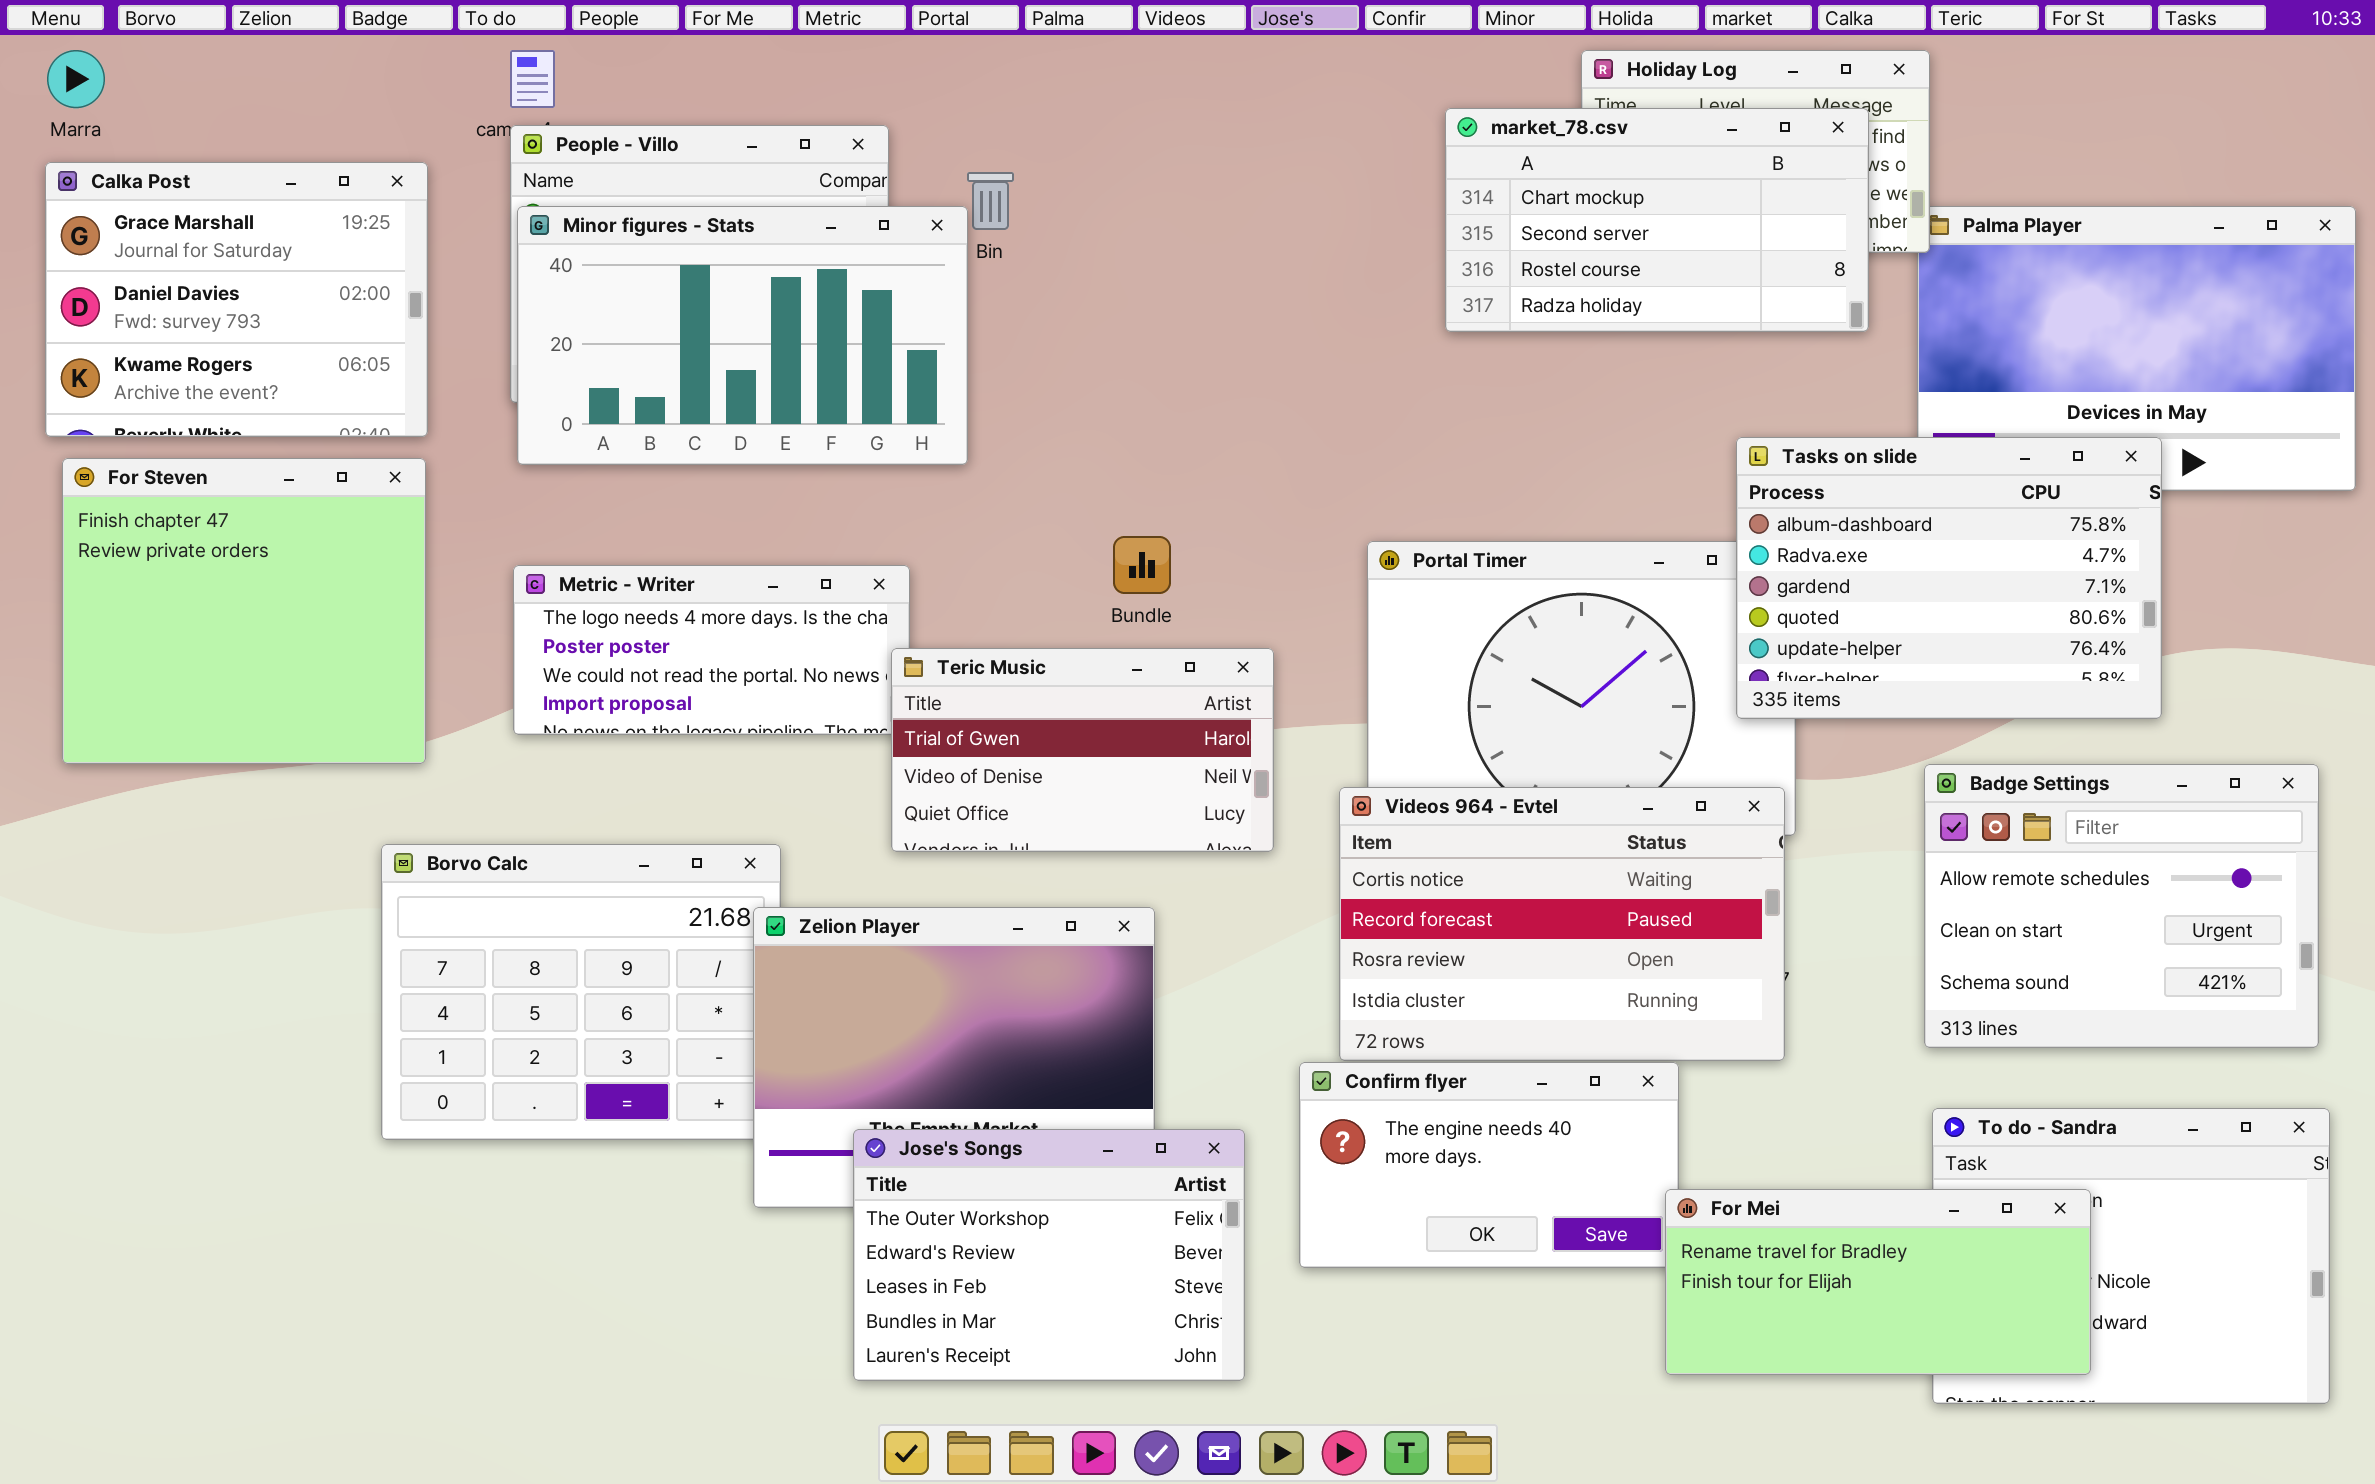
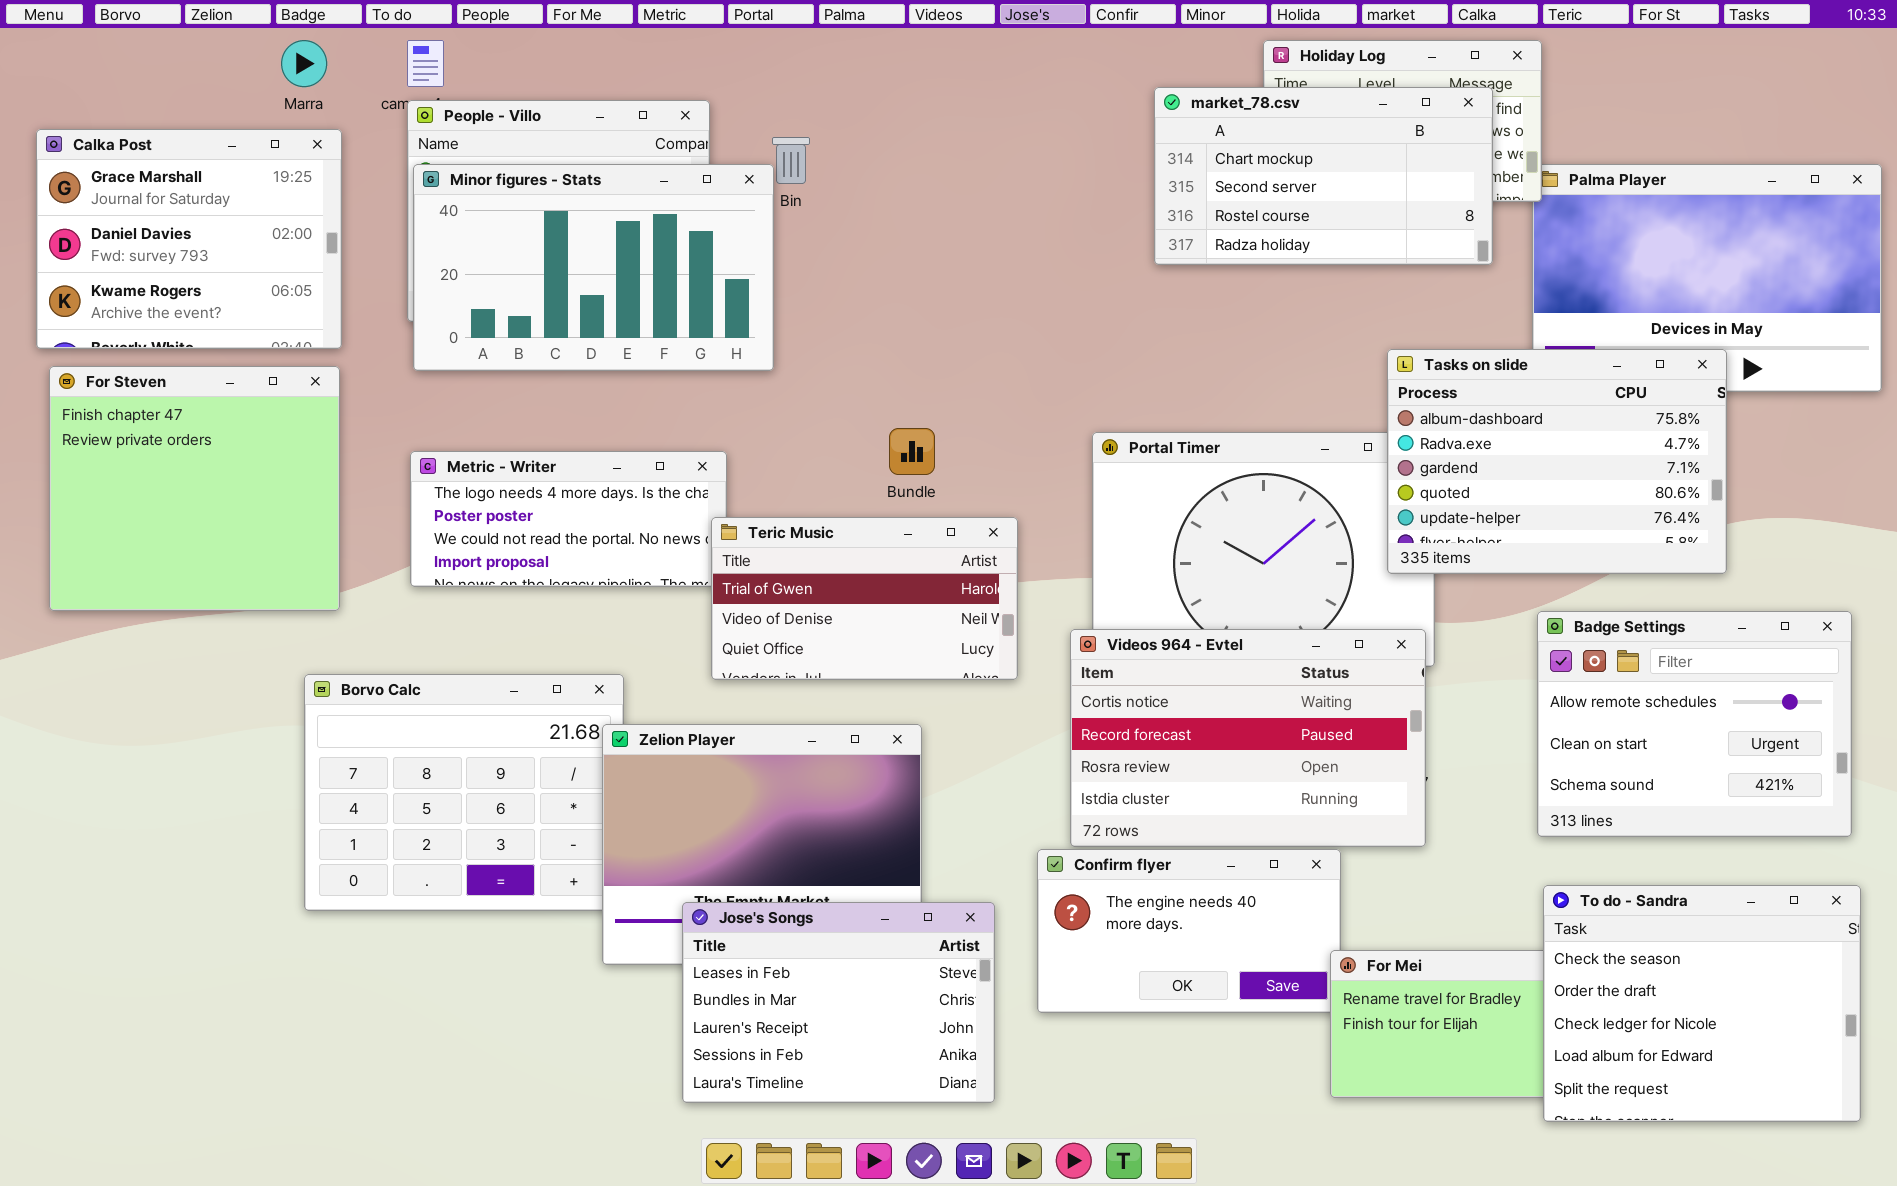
Marra: [47,50,105,108] -> [281,40,327,87], moved
To do - Sandra: [1932,1108,2330,1404] -> [1543,885,1861,1122], raised
Jose's Songs: [853,1129,1245,1381] -> [682,902,995,1103], scrolled down 2 rows

